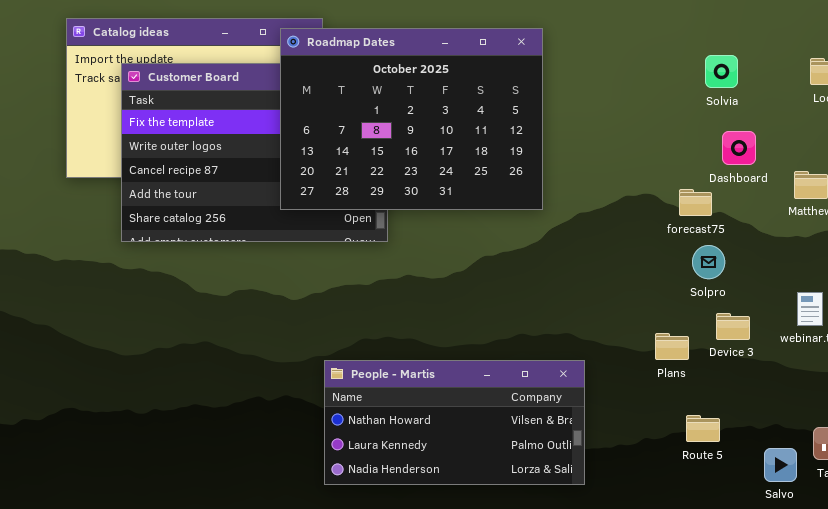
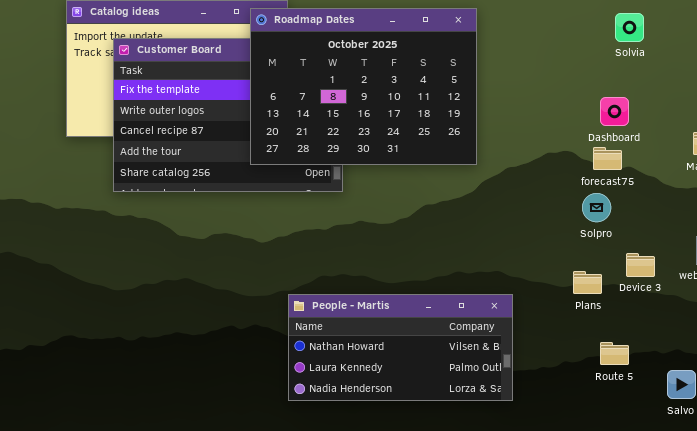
Solvia: [705,55,738,88] -> [615,13,644,42], moved
Dashboard: [722,131,756,165] -> [600,97,629,126], moved
Solpro: [692,245,725,279] -> [582,193,611,222], moved

